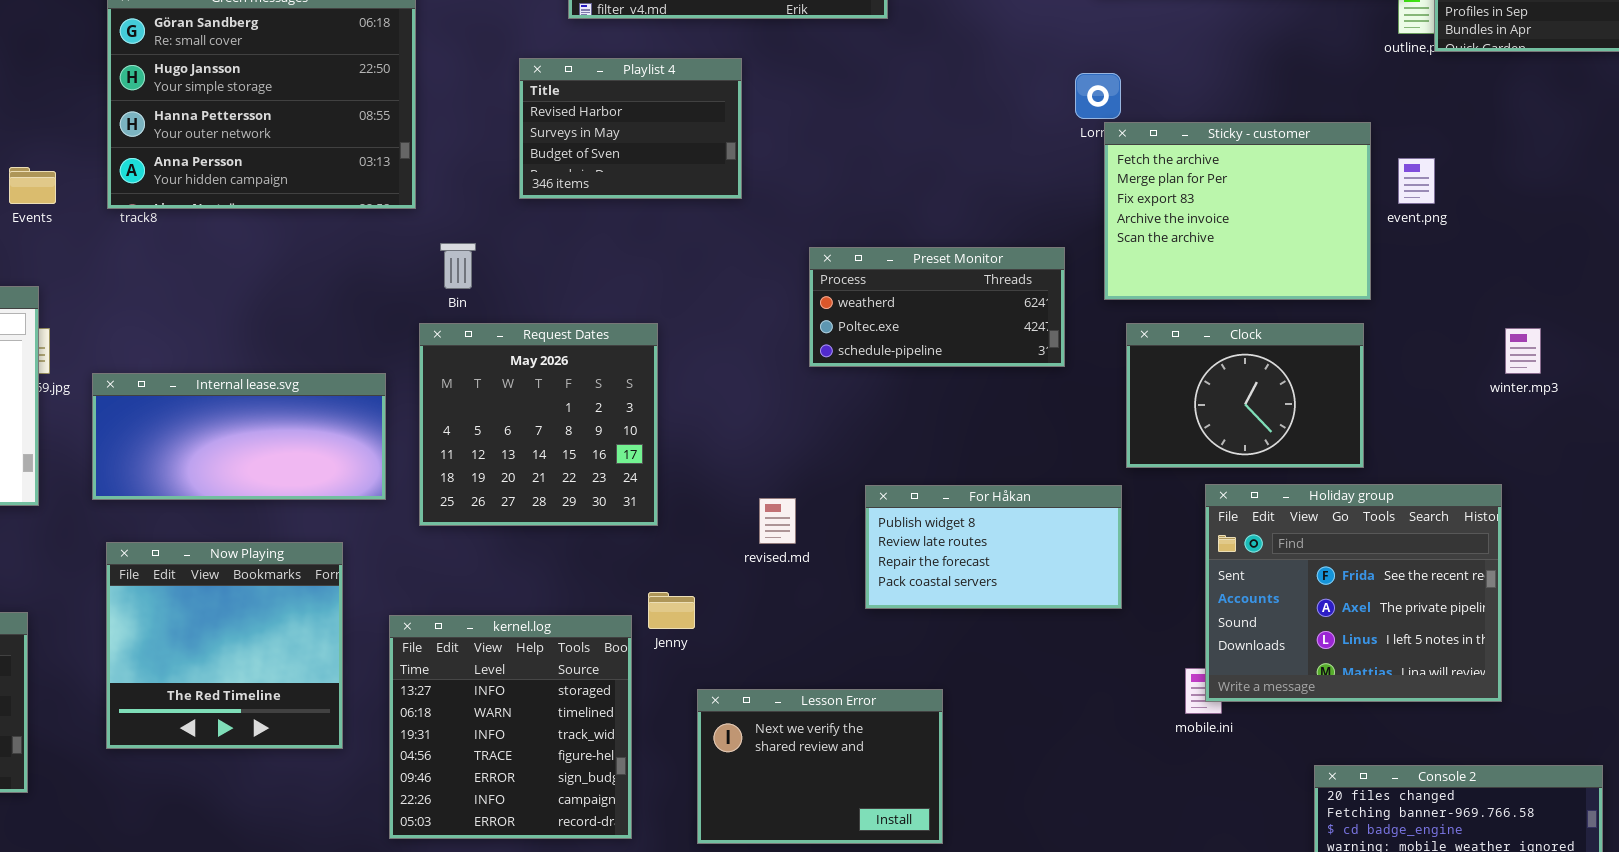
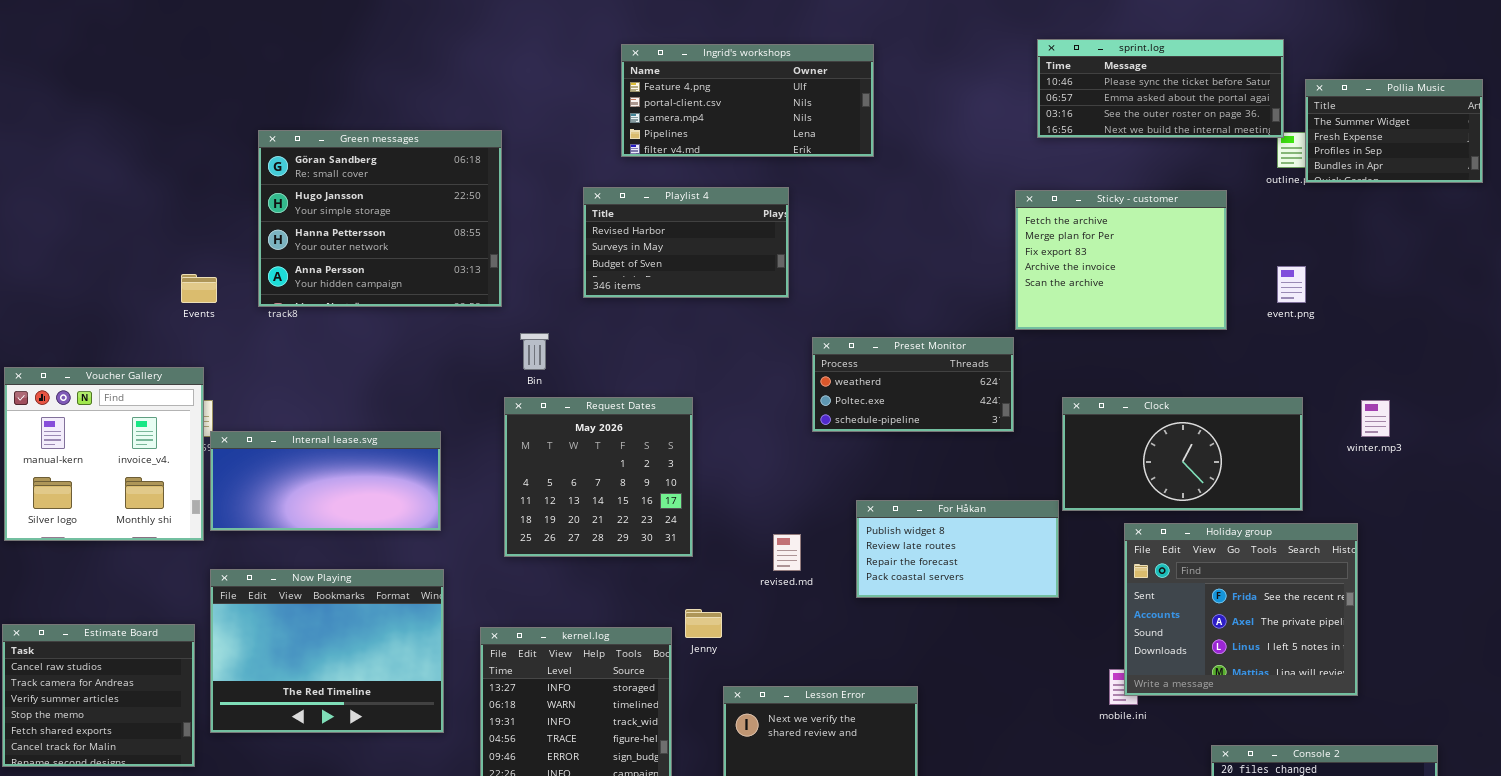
Playlist 4: [519,58,742,199] -> [583,187,789,298], resized
Sticky - customer: [1104,122,1371,300] -> [1015,190,1227,330], moved
Clock: [1126,323,1364,468] -> [1062,397,1303,511], resized
Internal lease.svg: [92,373,386,500] -> [210,431,441,531], moved
For Håkan: [865,485,1122,609] -> [856,500,1059,598], moved
Now Playing: [106,542,343,749] -> [210,569,444,733], resized

